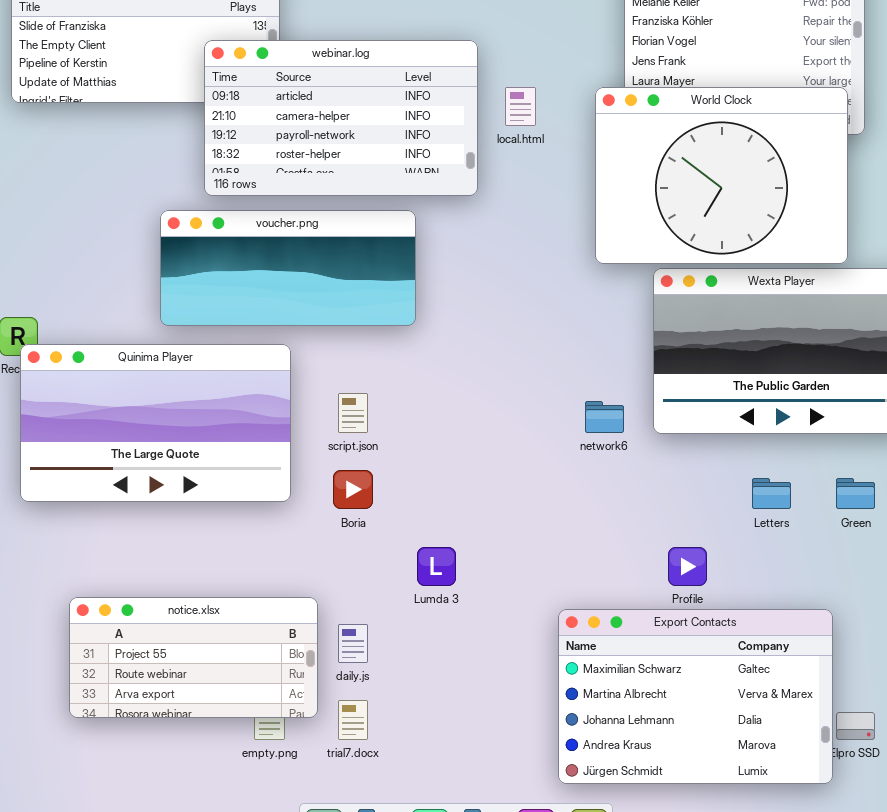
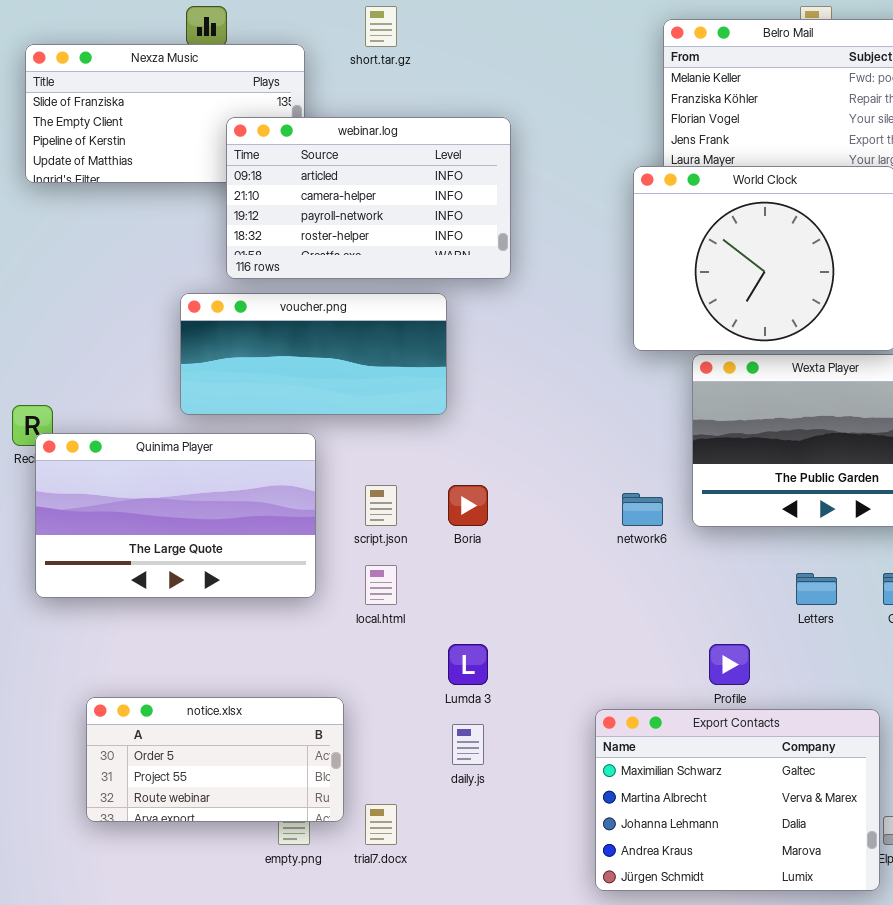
local.html: [505,87,536,126] -> [365,565,397,605], moved
Boria: [333,470,373,509] -> [448,485,488,526], moved
notice.xlsx: [69,597,318,718] -> [86,697,344,822], scrolled up 1 row
daily.js: [338,624,368,663] -> [452,724,484,765], moved

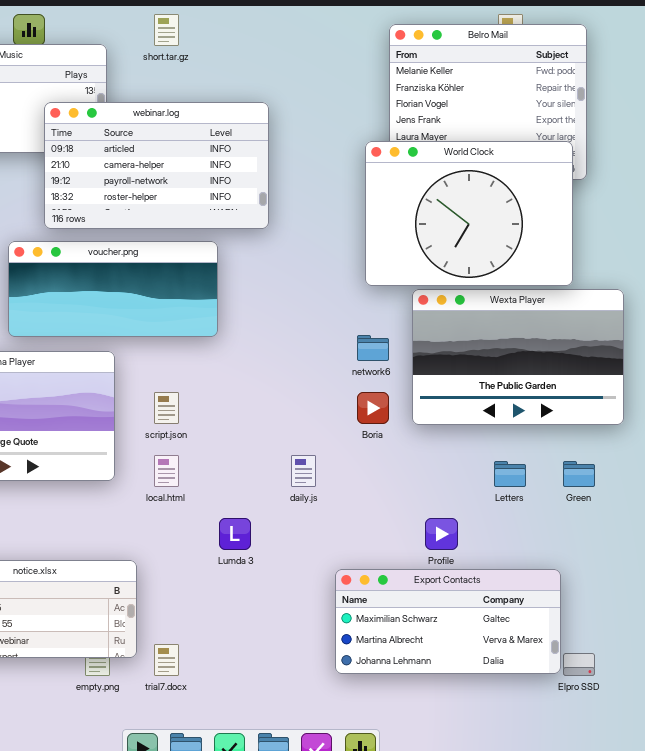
Boria: [448,485,488,526] -> [357,392,389,424], moved
network6: [622,493,663,526] -> [357,335,389,361], moved
Export Contacts: [595,709,880,891] -> [335,569,561,674], resized
daily.js: [452,724,484,765] -> [291,455,316,487], moved

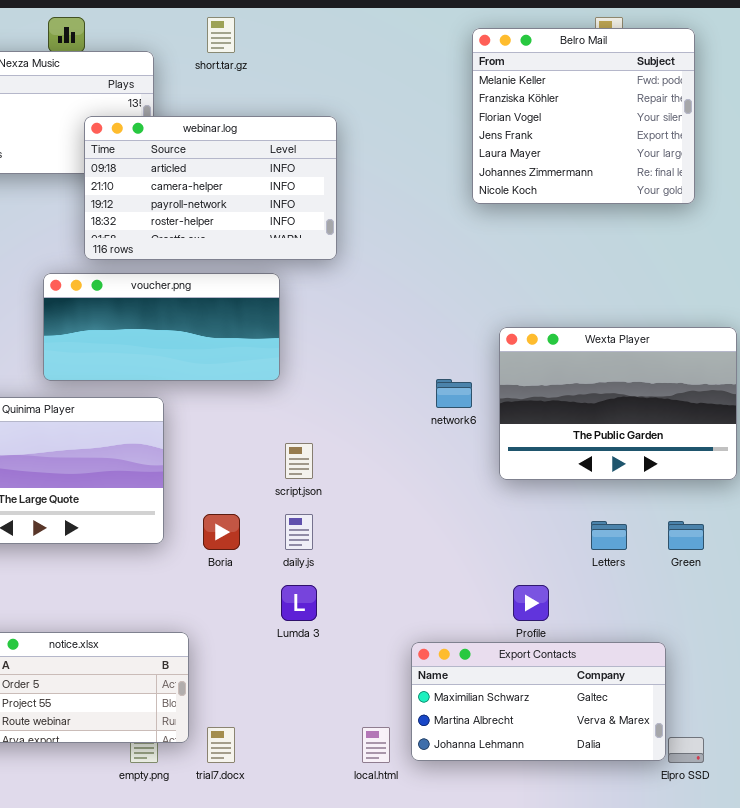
World Clock: [365,141,573,286] -> none, closed
script.json: [154,392,179,424] -> [285,443,313,479], moved
Boria: [357,392,389,424] -> [203,514,240,550], moved
local.html: [154,455,179,487] -> [362,727,390,763], moved
daily.js: [291,455,316,487] -> [285,514,313,550], moved

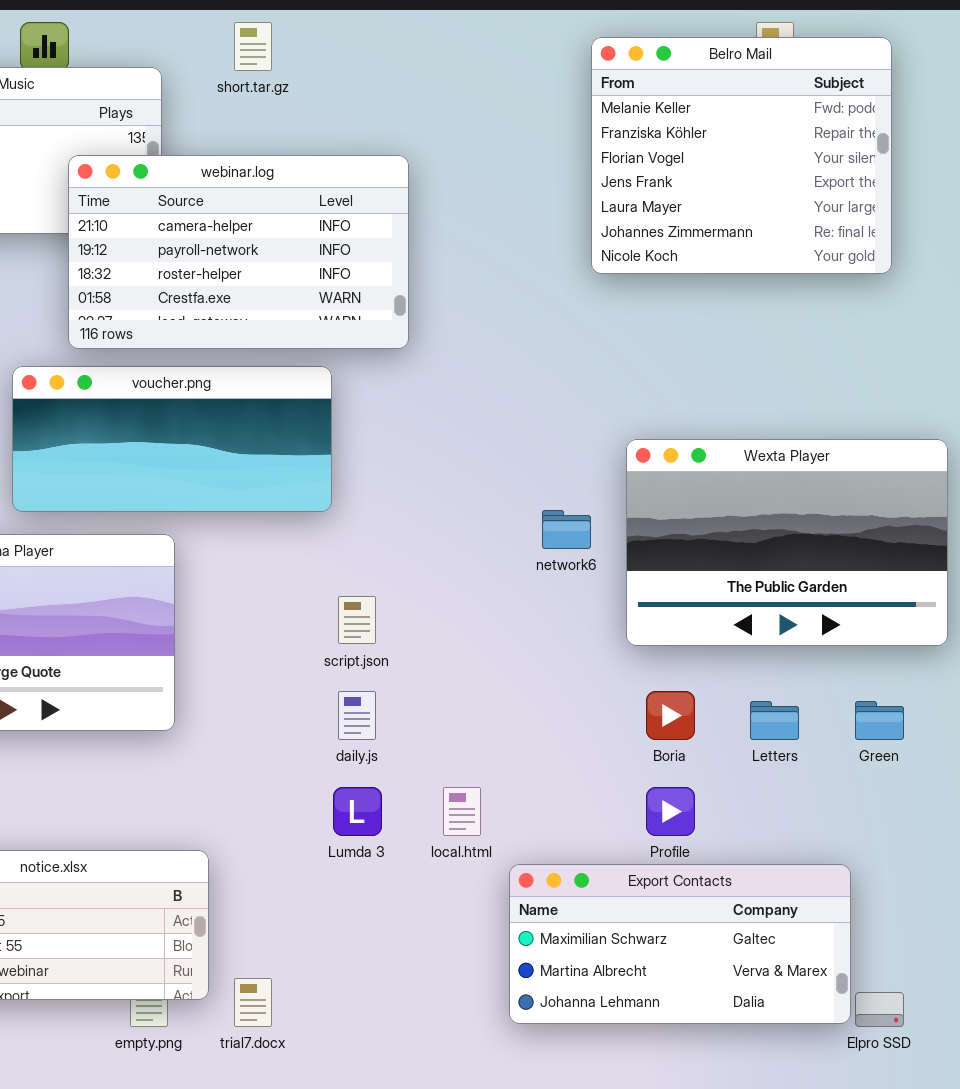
webinar.log: [84,116,337,260] -> [68,155,409,349], scrolled down 1 row
Boria: [203,514,240,550] -> [646,691,695,740], moved
local.html: [362,727,390,763] -> [443,787,481,836], moved

